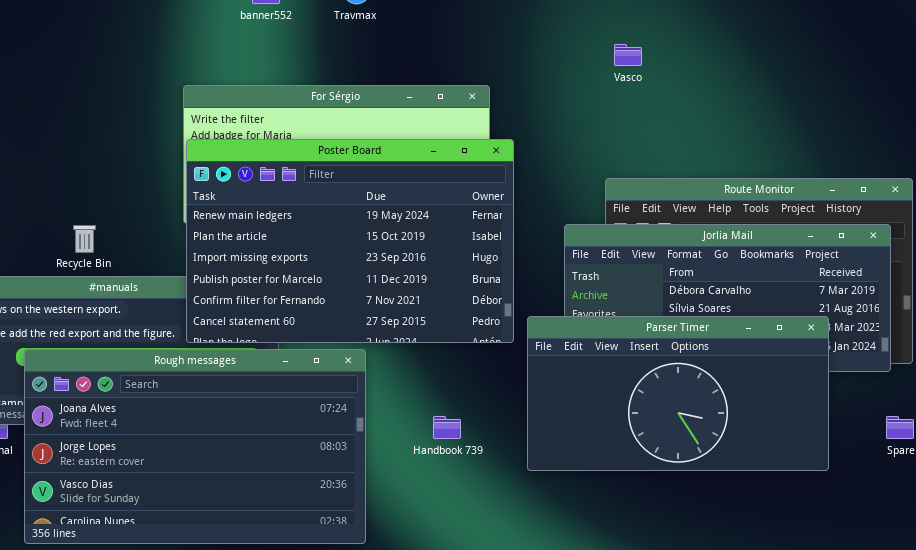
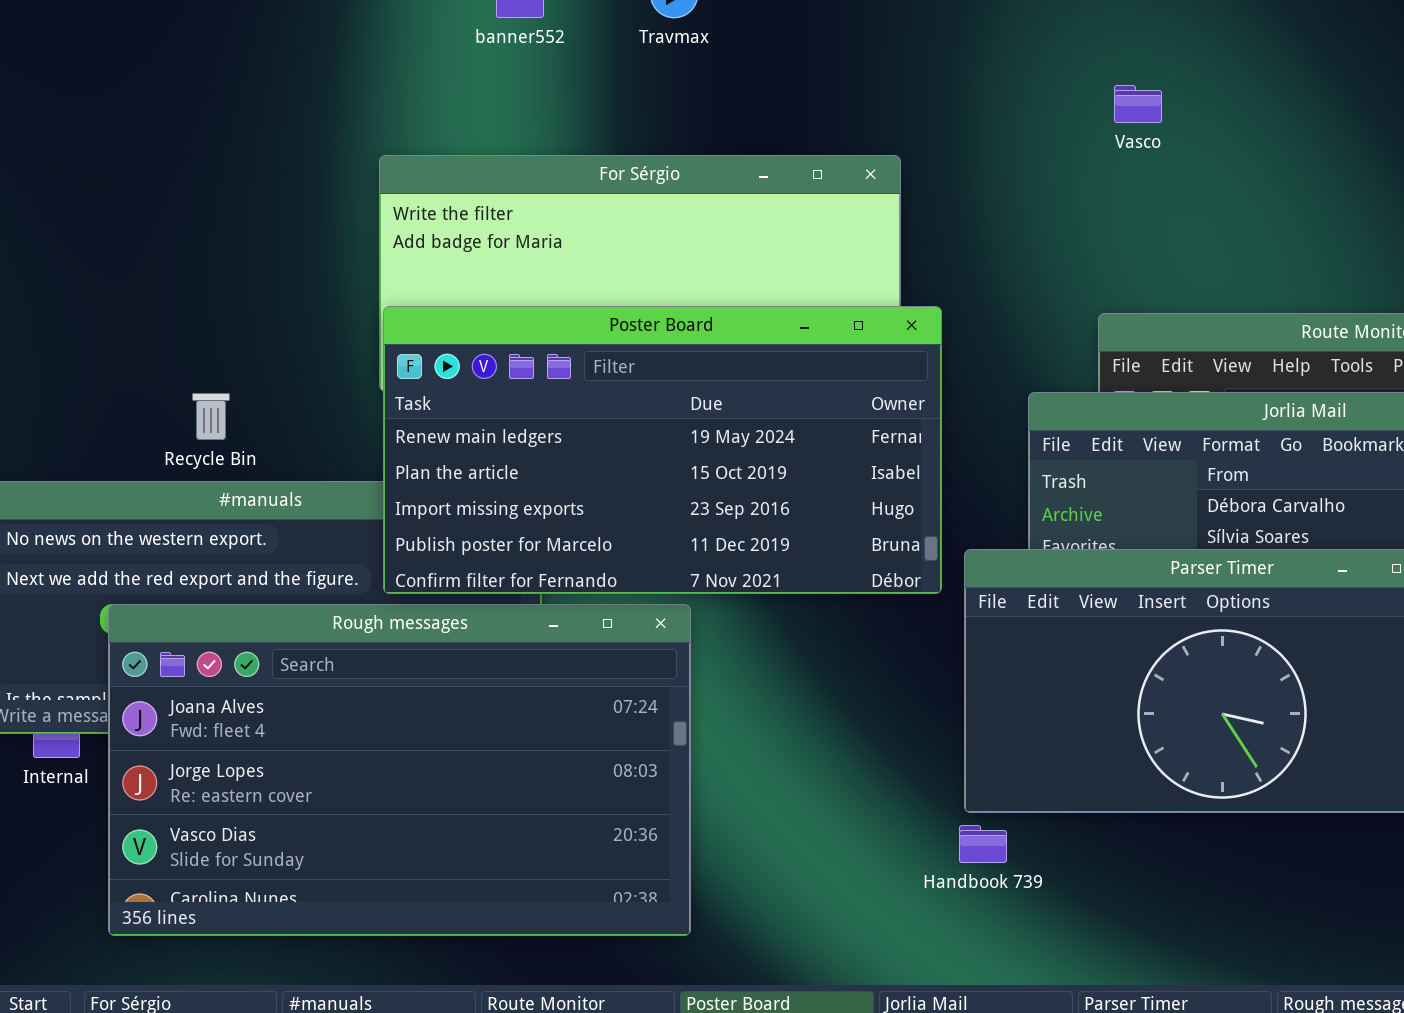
Poster Board: [186,139,514,343] -> [383,306,942,594], resized
Handbook 739: [433,416,461,439] -> [959,825,1007,863], moved

